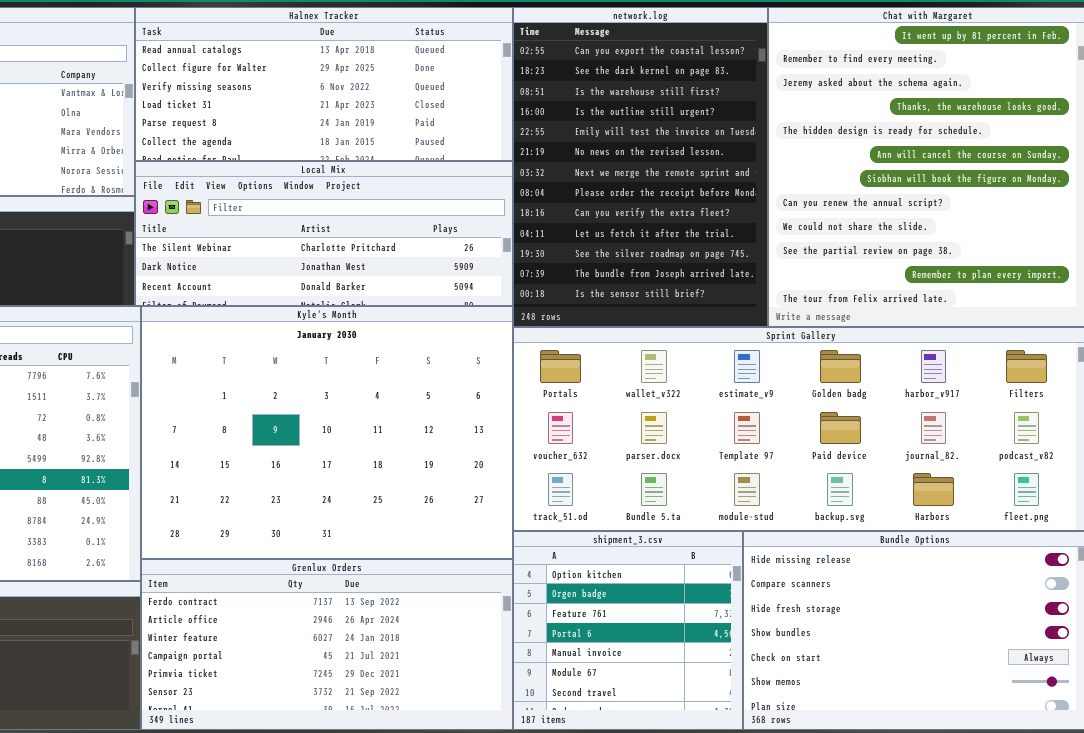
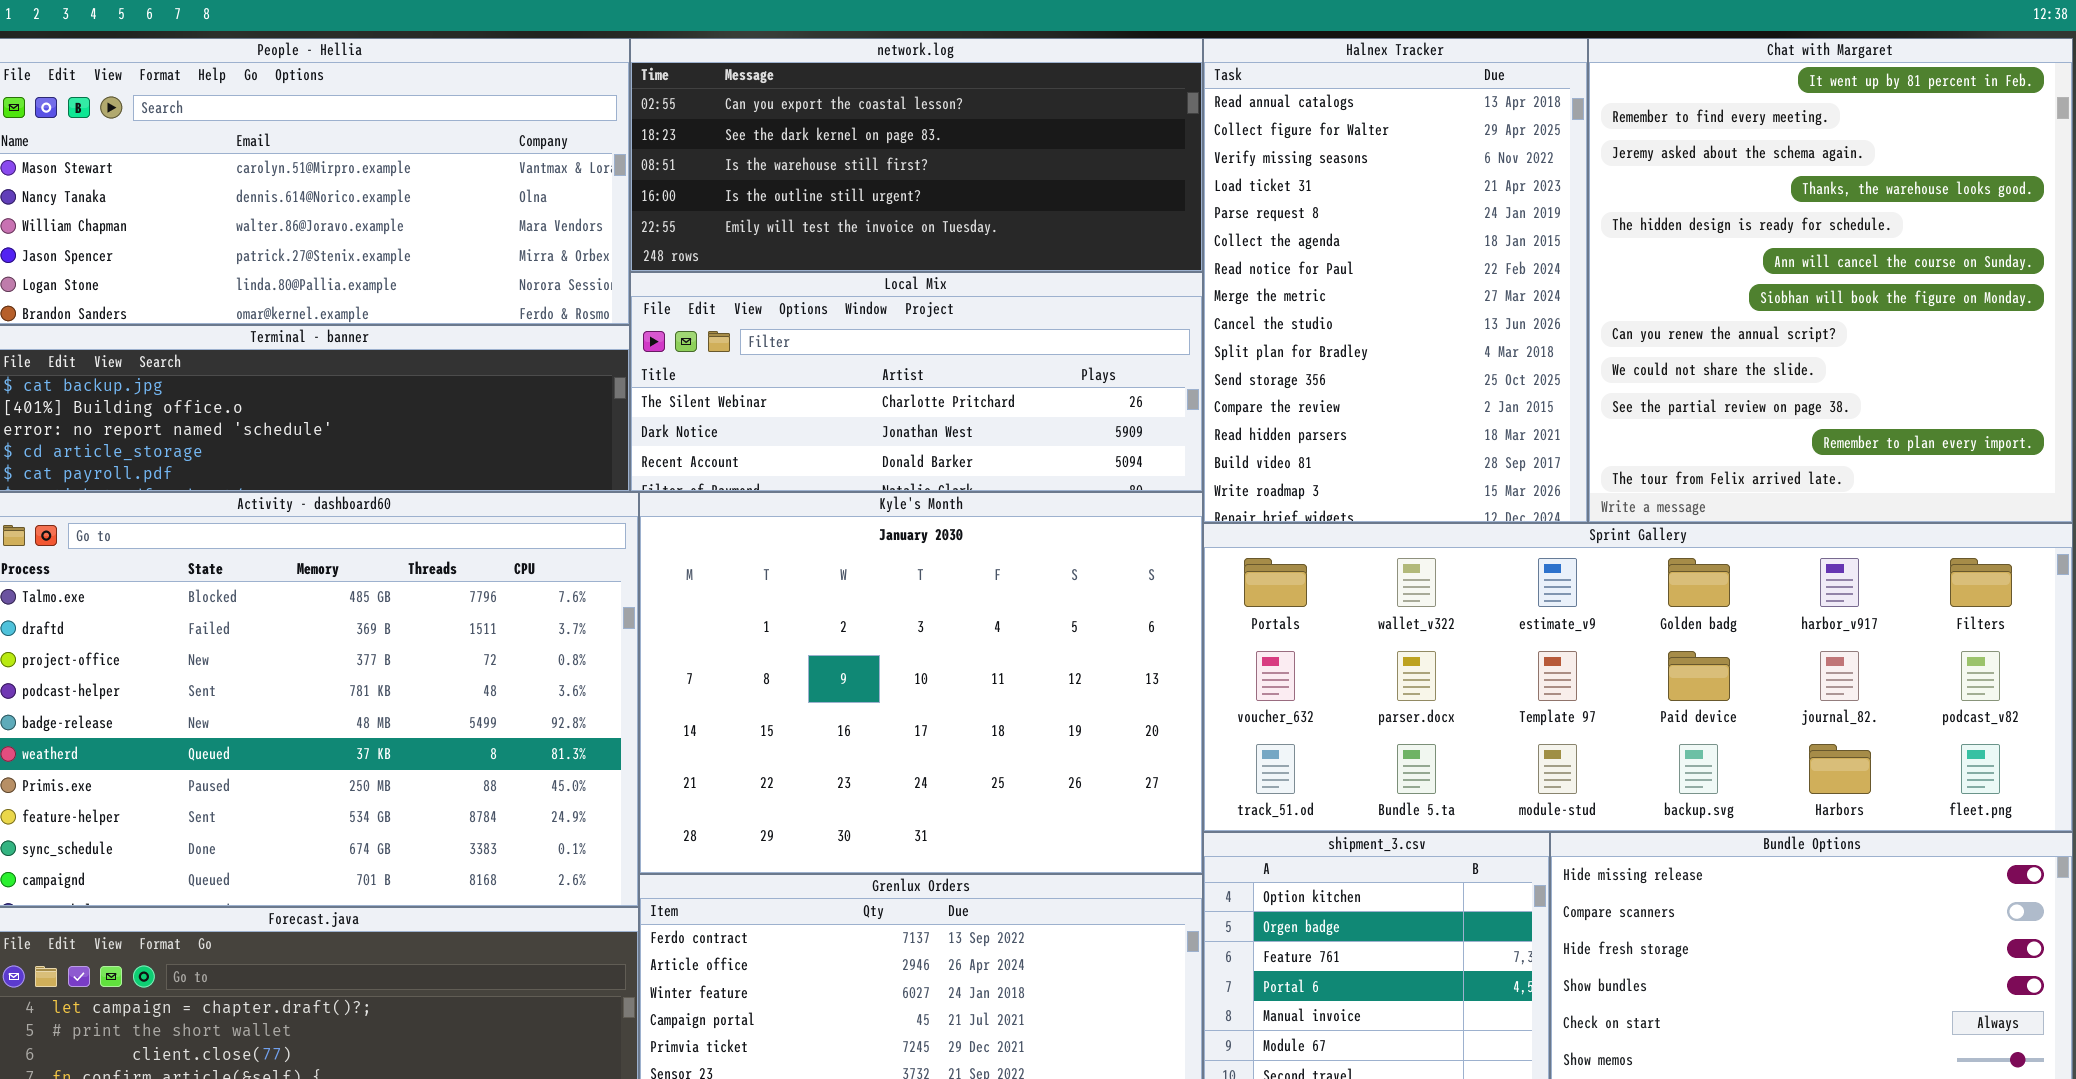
Halnex Tracker: [135,7,513,161] -> [1203,38,1588,523], moved, resized
network.log: [513,7,768,327] -> [630,38,1203,272], moved, resized

